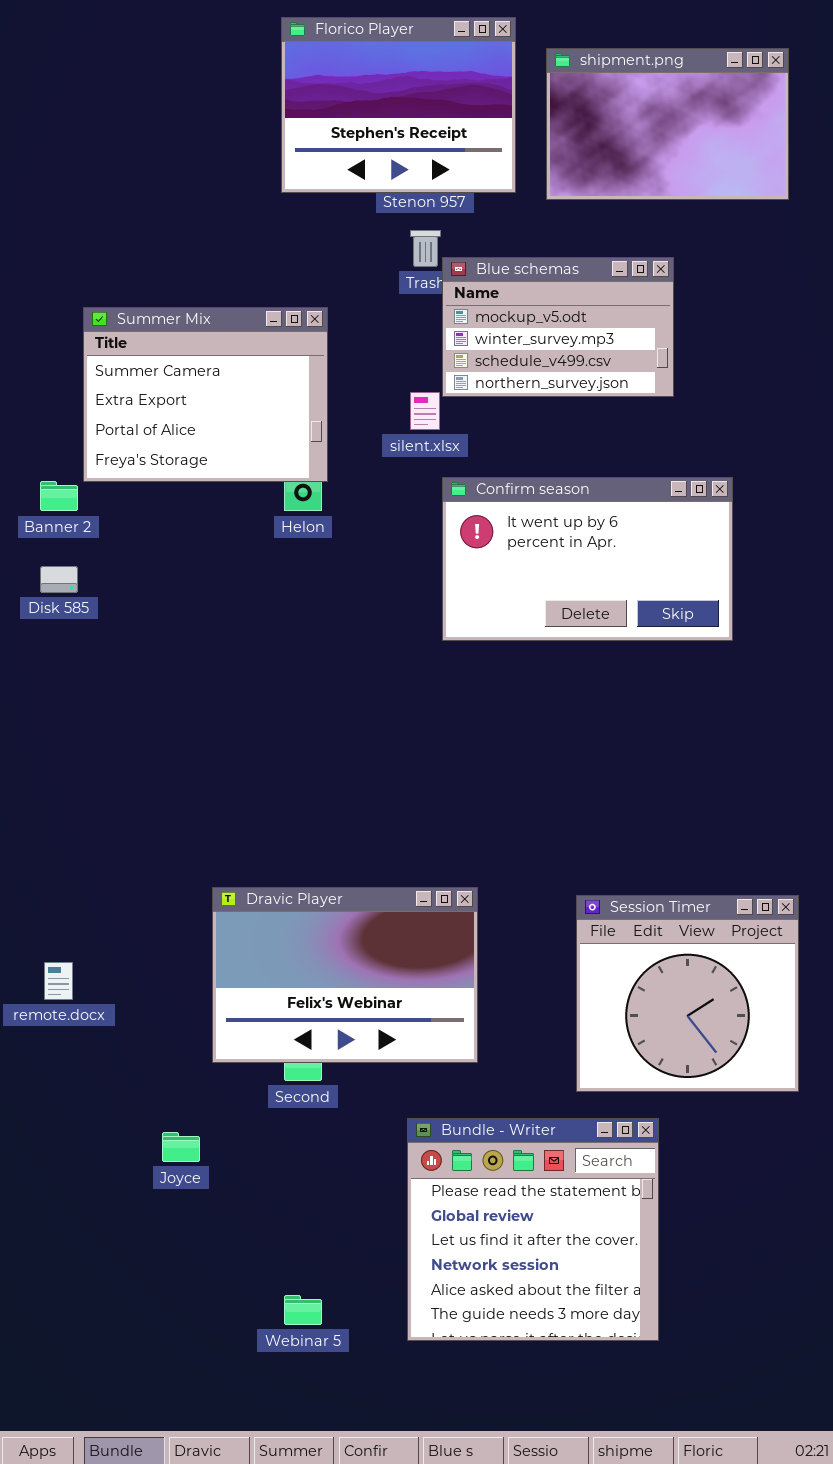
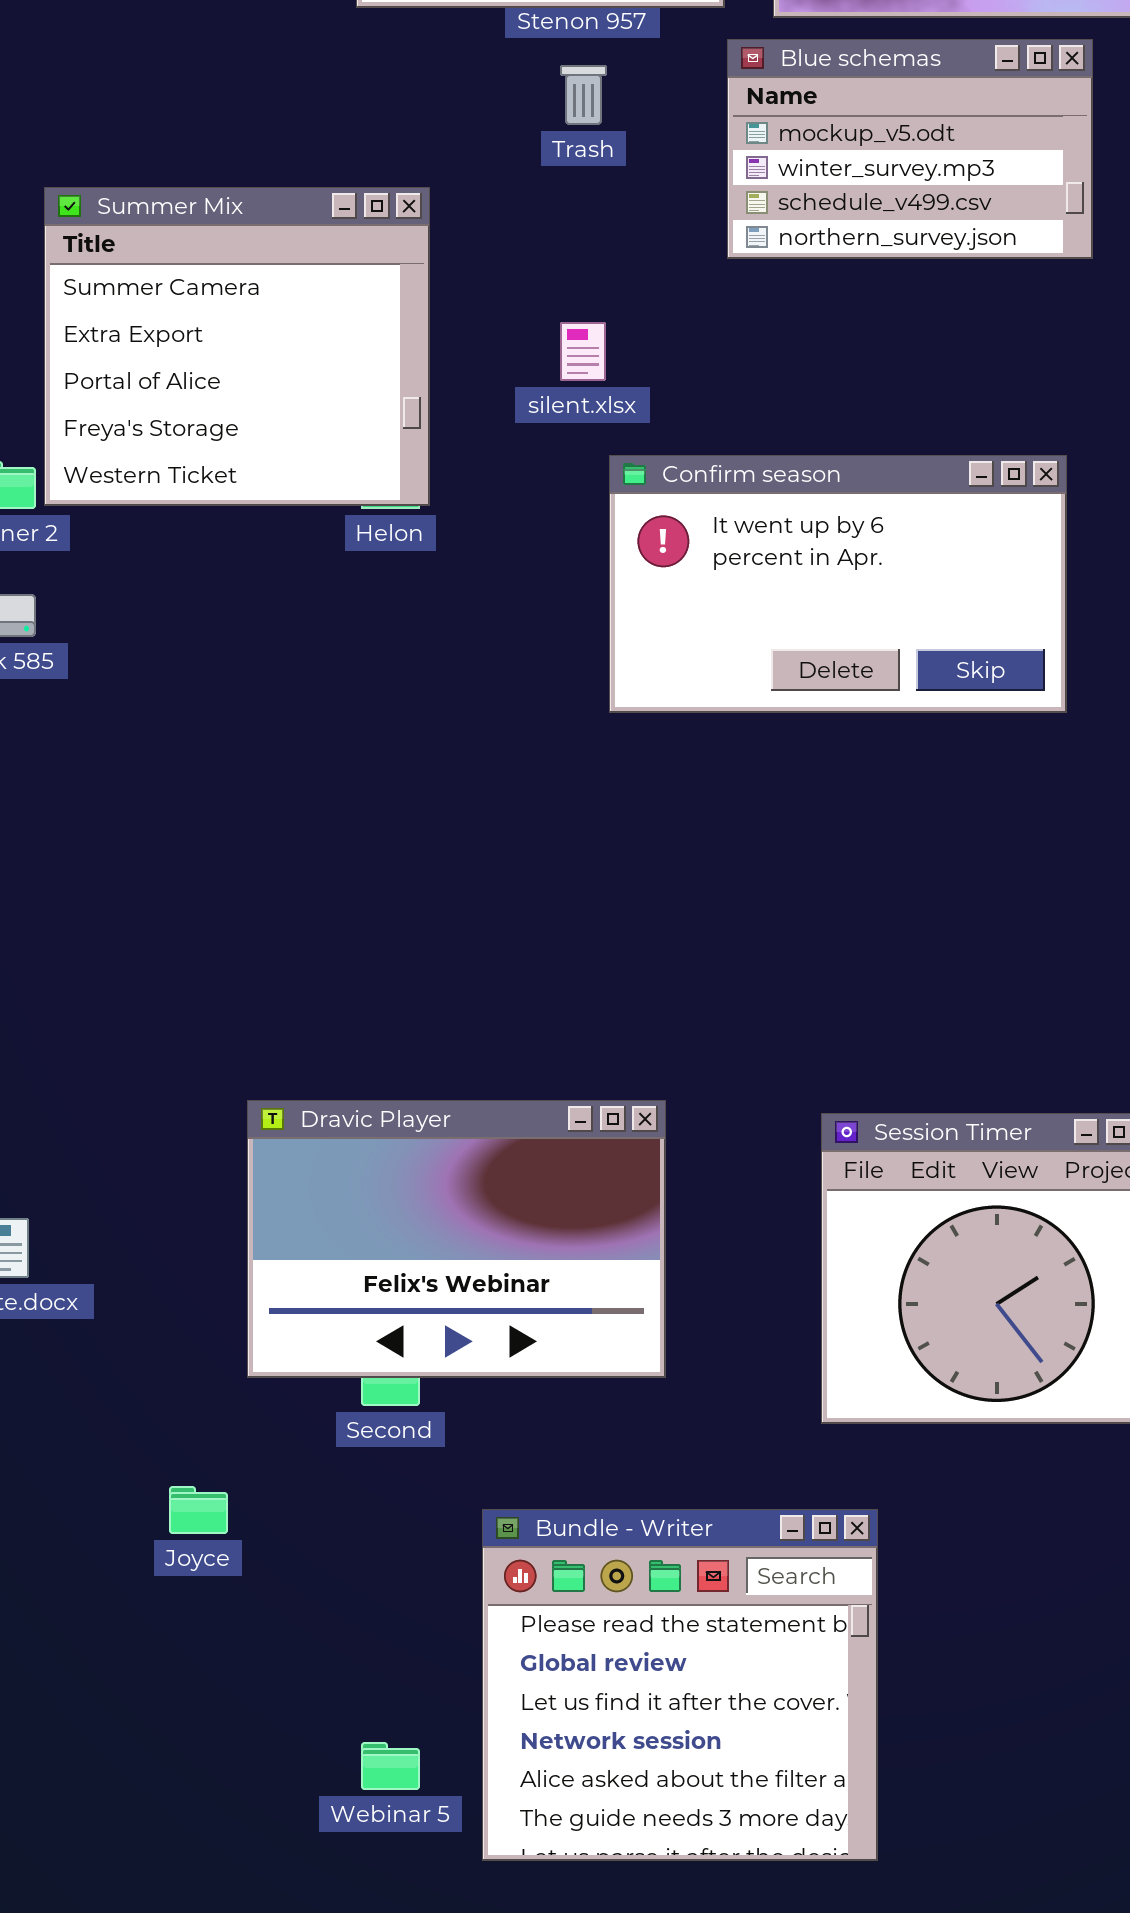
Blue schemas: [442,257,674,397] -> [727,39,1093,259], moved
Summer Mix: [83,307,328,482] -> [44,187,430,506], resized
Bundle - Writer: [407,1118,659,1341] -> [482,1509,878,1861], moved

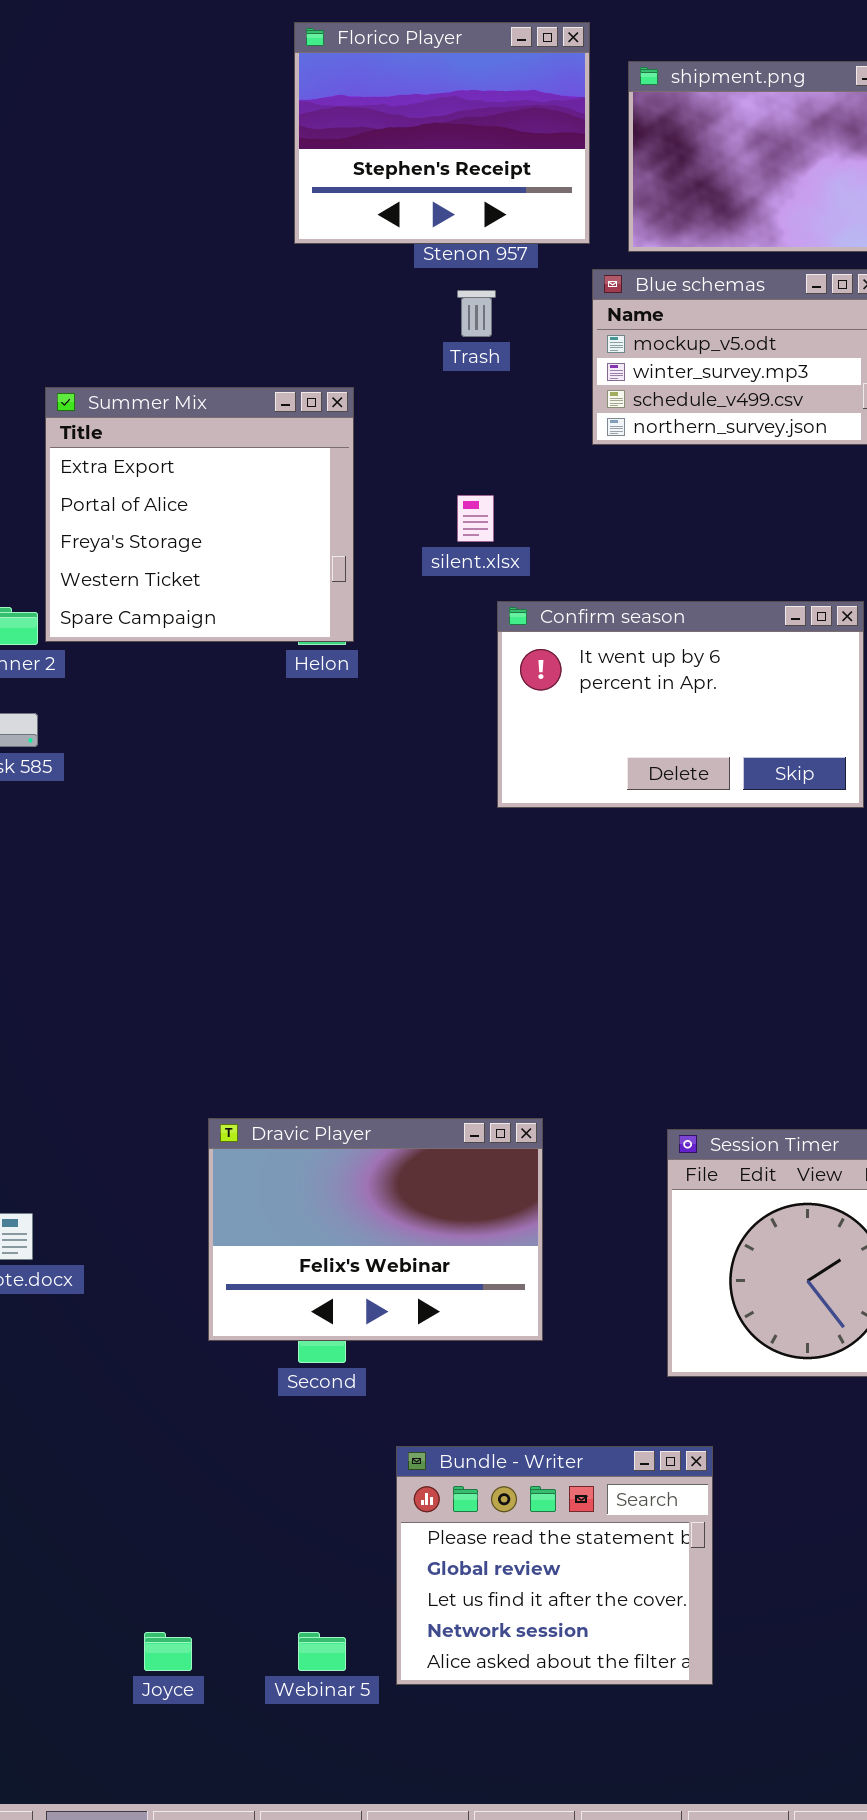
Summer Mix: [44,187,430,506] -> [45,387,354,642], scrolled down 1 row
Joyce: [169,1486,228,1534] -> [144,1632,192,1671], moved
Bundle - Writer: [482,1509,878,1861] -> [396,1446,713,1685], resized

